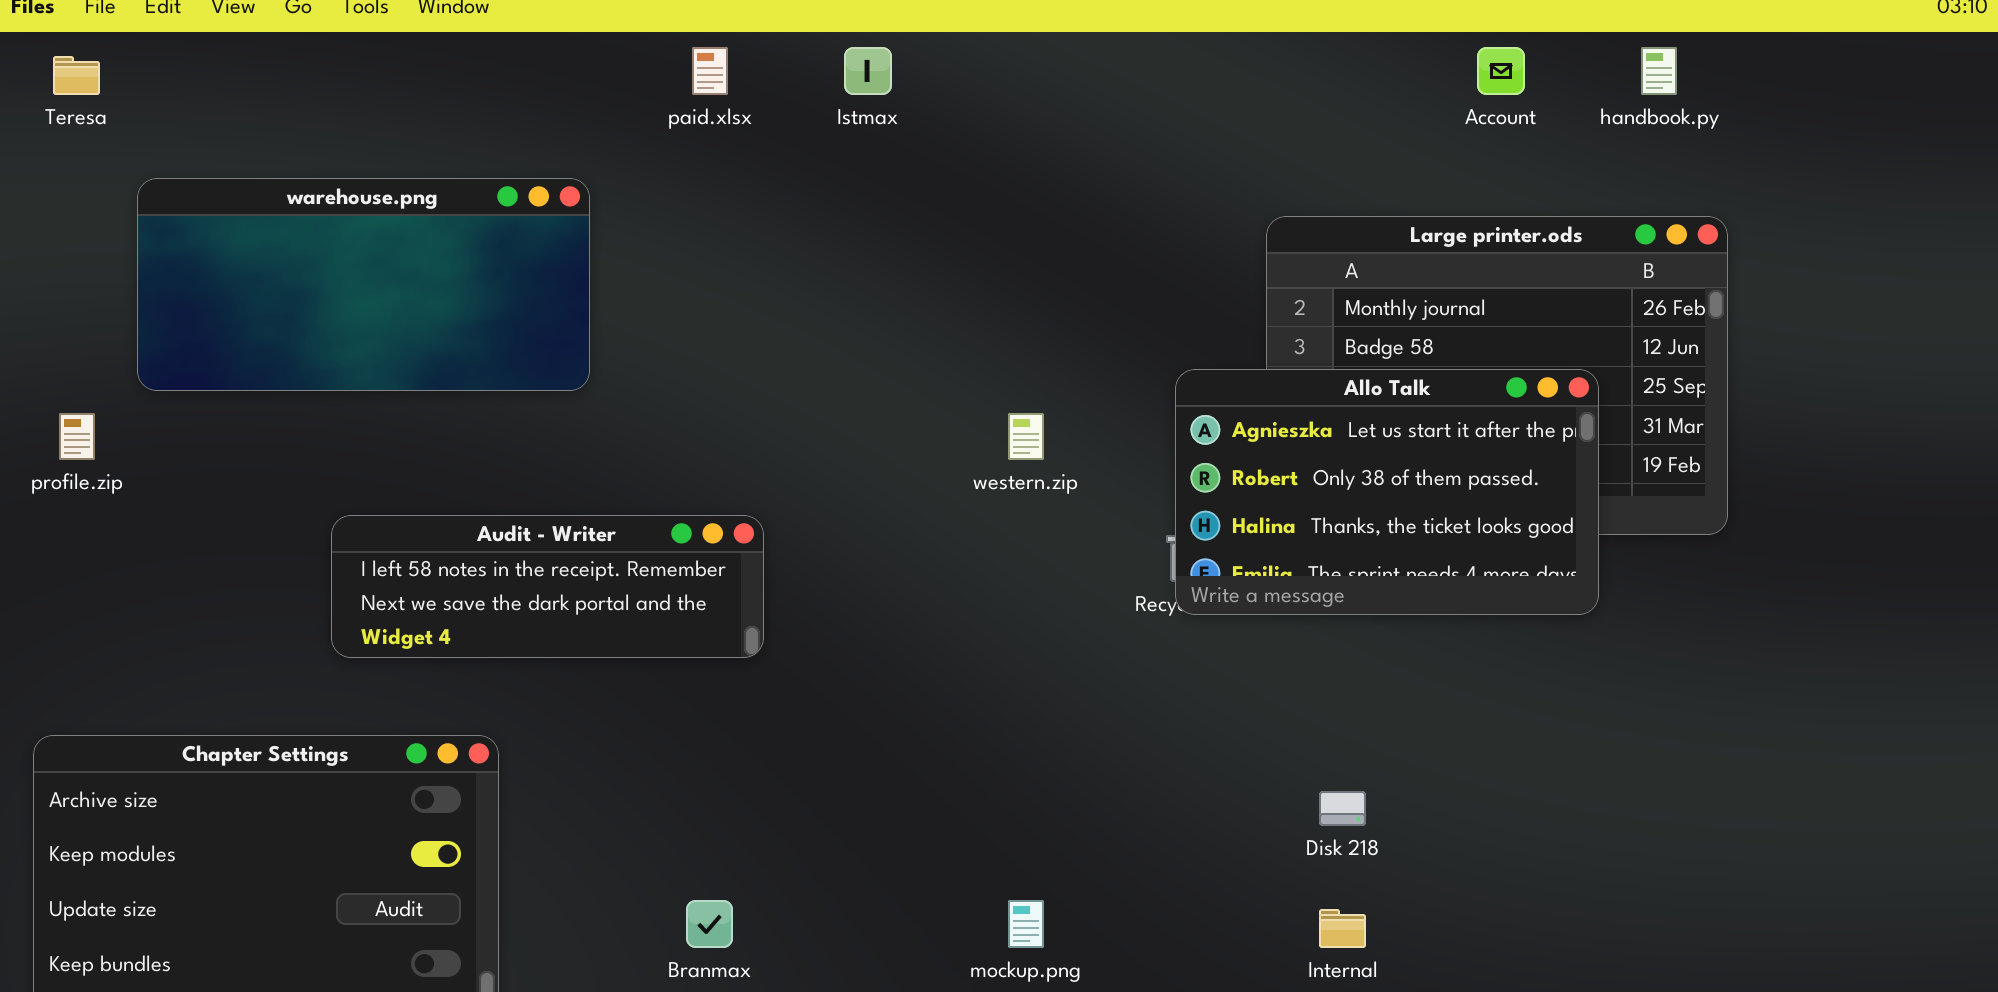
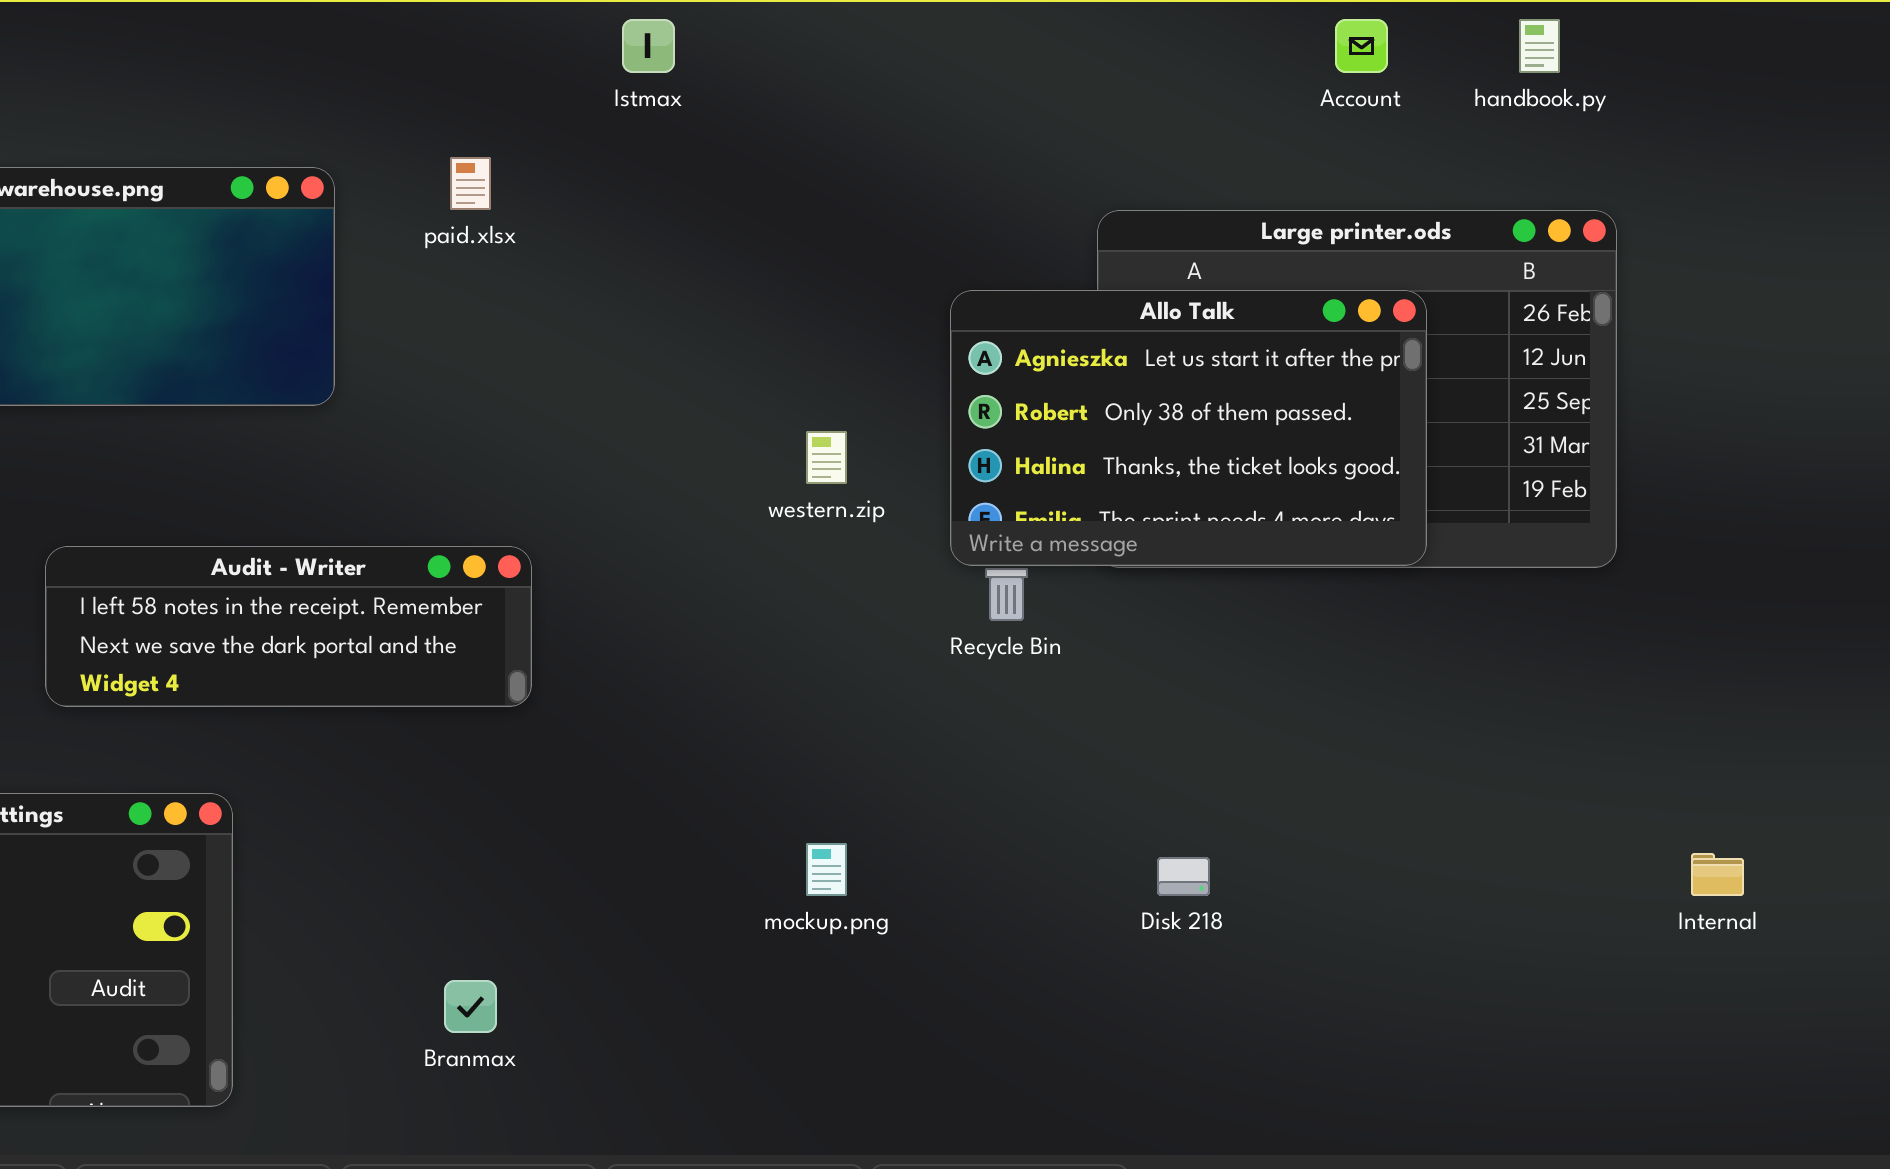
paid.xlsx: [692,47,728,95] -> [450,157,491,210], moved
Allo Talk: [1175,369,1599,615] -> [950,290,1427,566], moved
mockup.png: [1008,900,1044,948] -> [806,843,847,896], moved
Internal: [1319,909,1366,948] -> [1691,853,1744,896], moved

